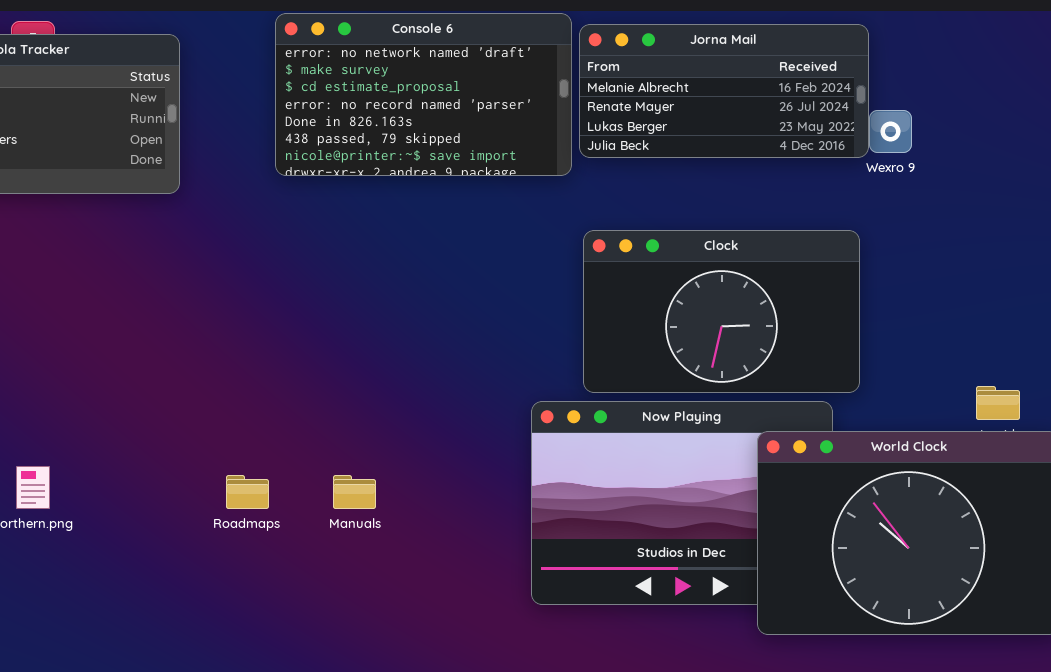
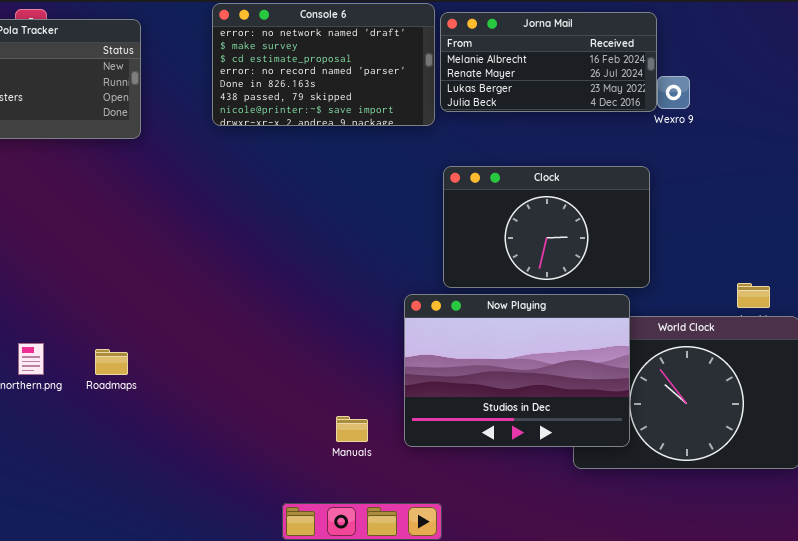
Now Playing: [531,401,833,605] -> [404,294,630,447], raised
Roadmaps: [226,475,269,509] -> [95,349,128,375], moved
Manuals: [333,475,376,509] -> [336,416,368,442], moved

